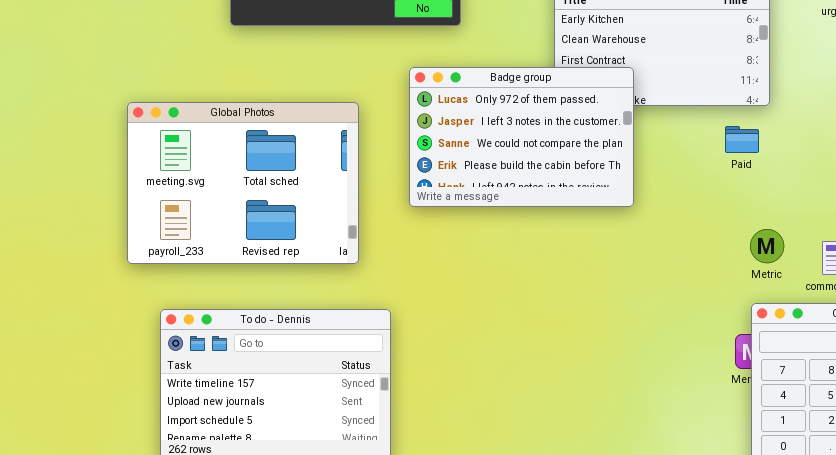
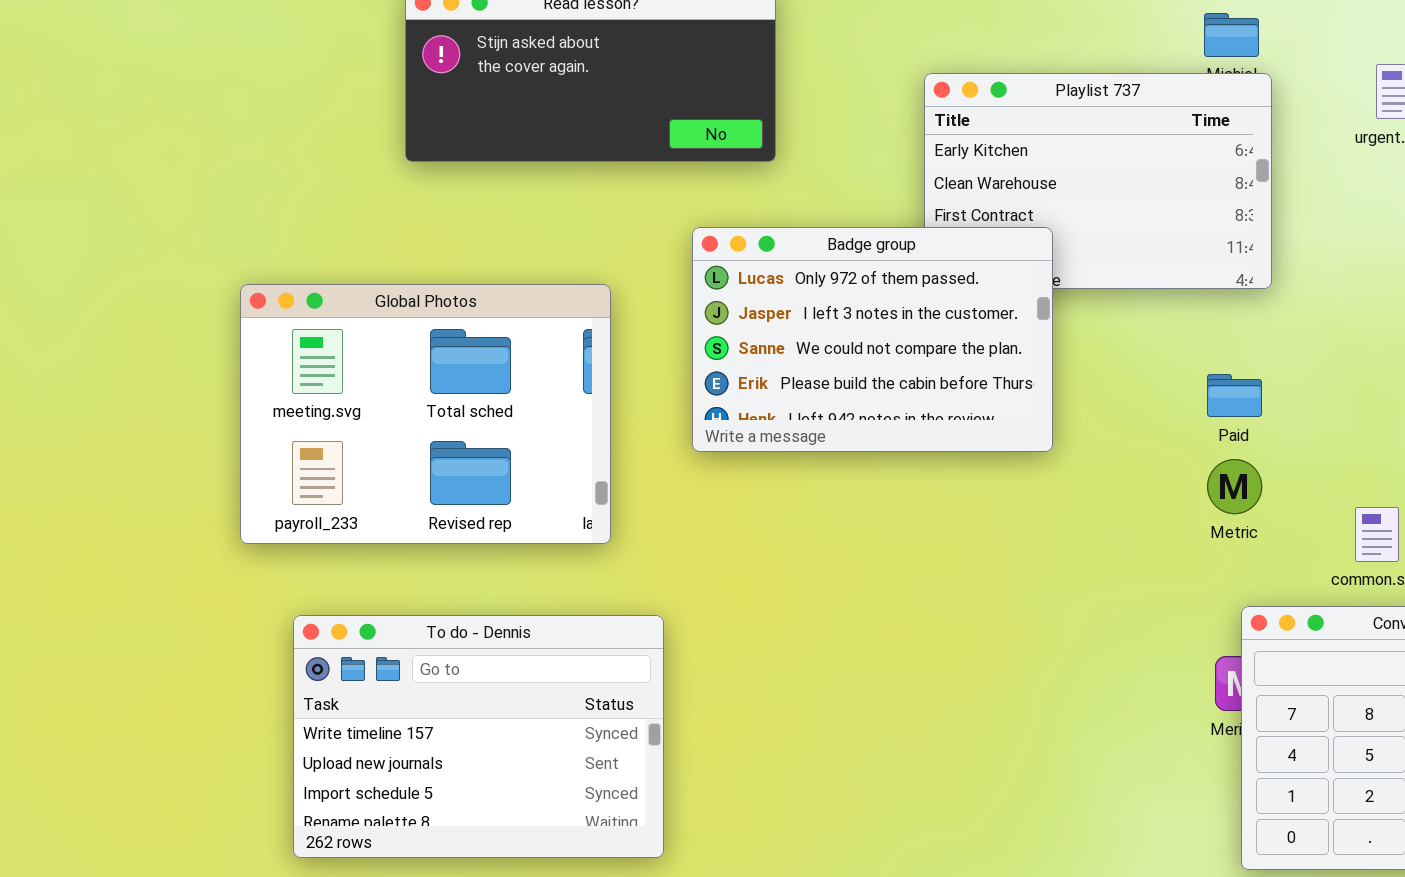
Paid: [725,126,759,153] -> [1207,374,1262,417], moved
Metric: [750,229,784,263] -> [1207,459,1262,514], moved

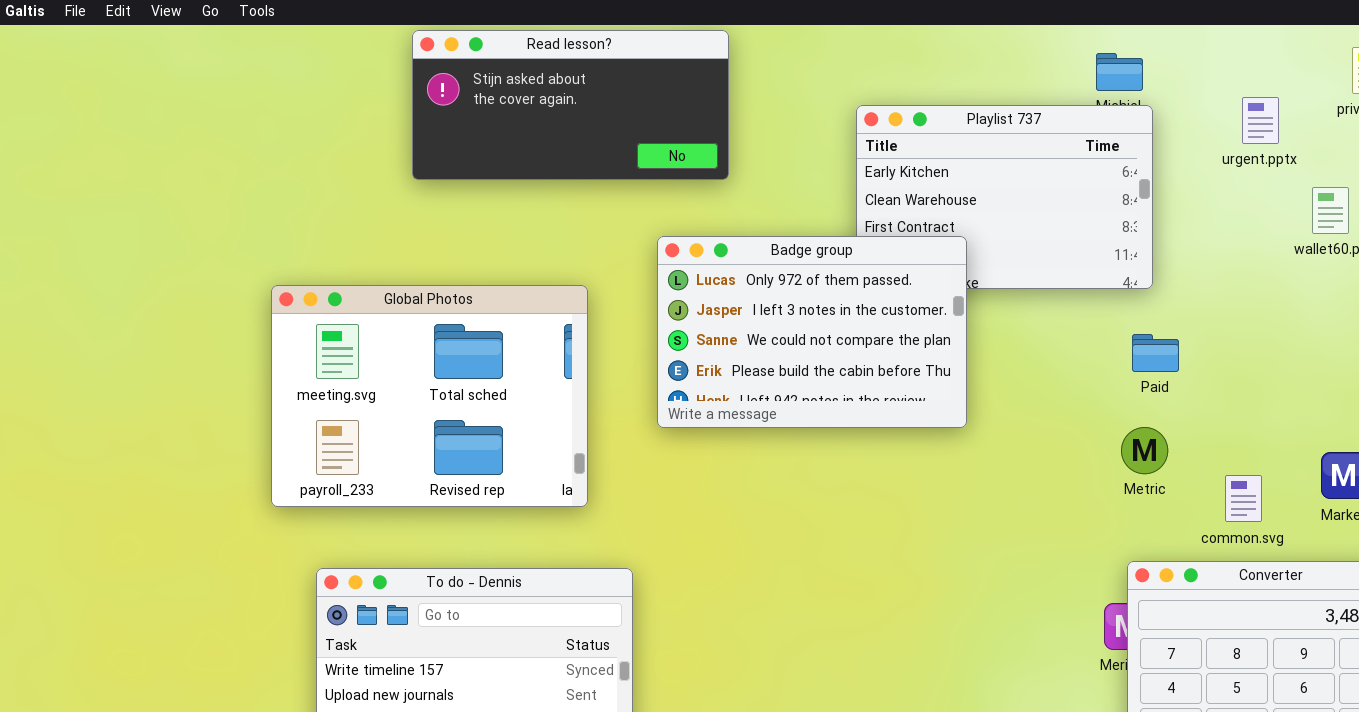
Paid: [1207,374,1262,417] -> [1132,334,1179,372], moved
Metric: [1207,459,1262,514] -> [1121,427,1168,474], moved

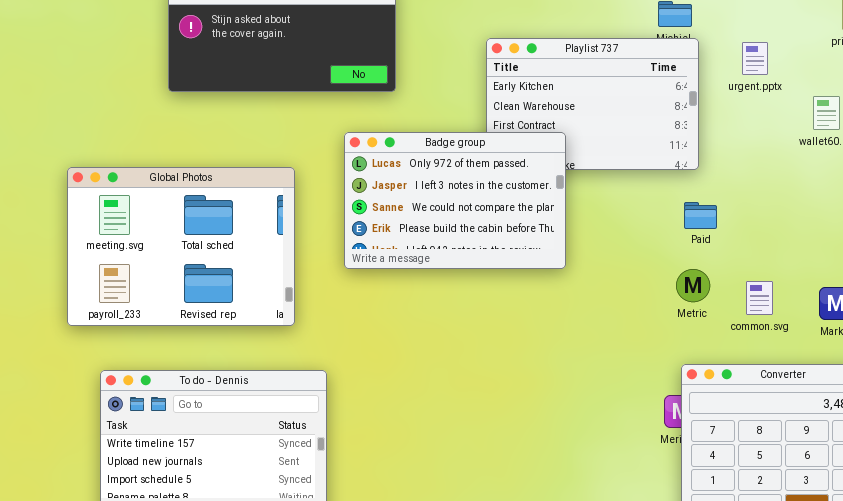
urgent.pptx: [1242,97,1279,144] -> [742,42,768,75], moved
common.svg: [1225,475,1262,522] -> [746,281,773,315], moved

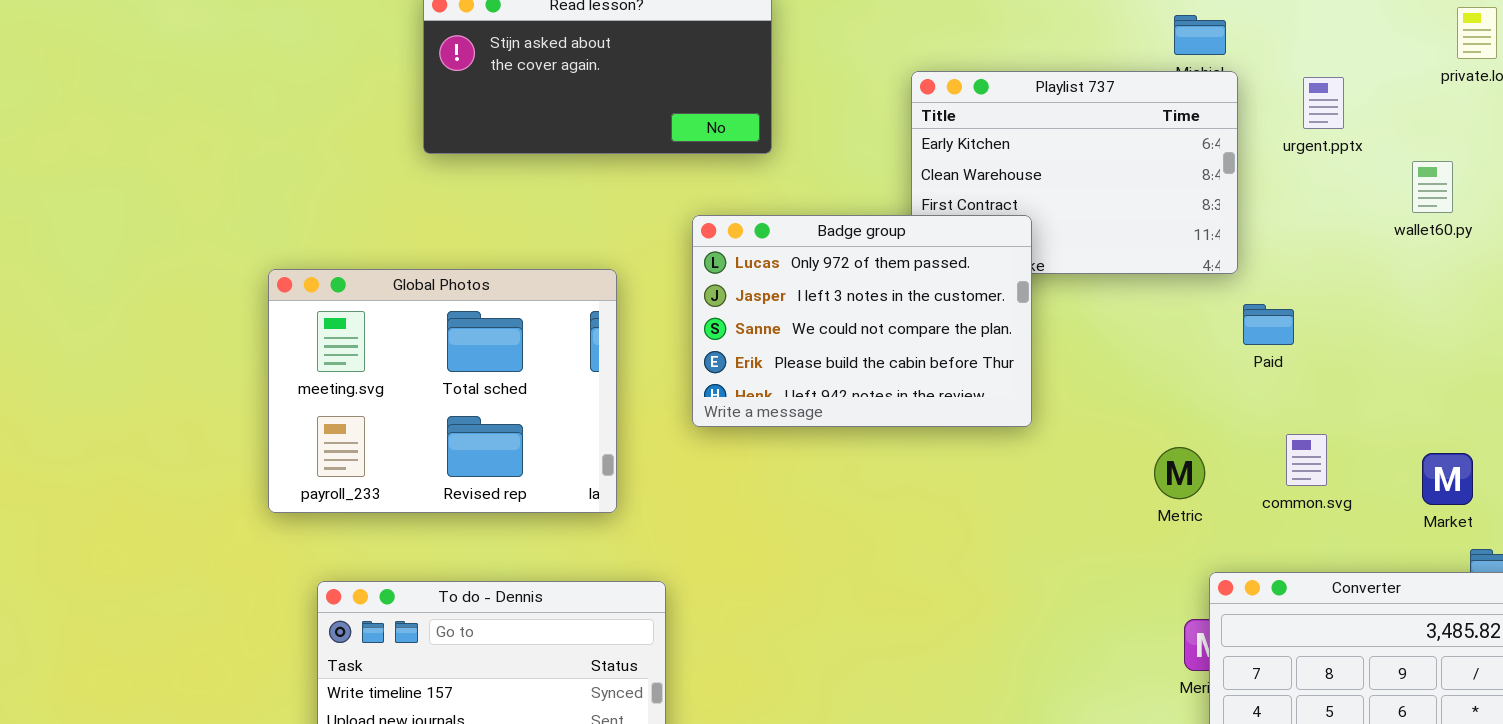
Paid: [684,202,717,229] -> [1243,304,1294,345], moved
Metric: [676,269,710,302] -> [1154,447,1205,499], moved
common.svg: [746,281,773,315] -> [1286,434,1327,486], moved

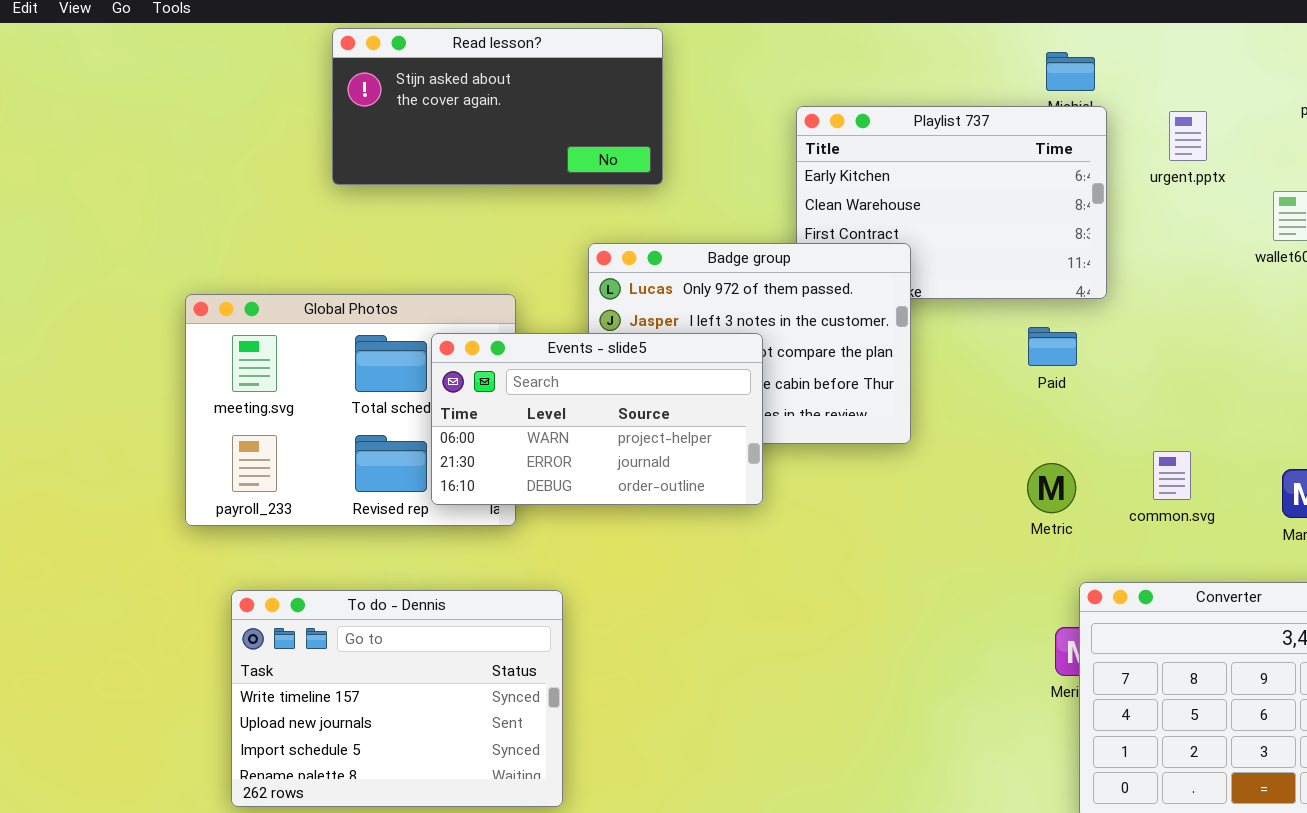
Paid: [1243,304,1294,345] -> [1028,327,1077,366], moved
Events - slide5: none -> [431,333,763,505], opened

